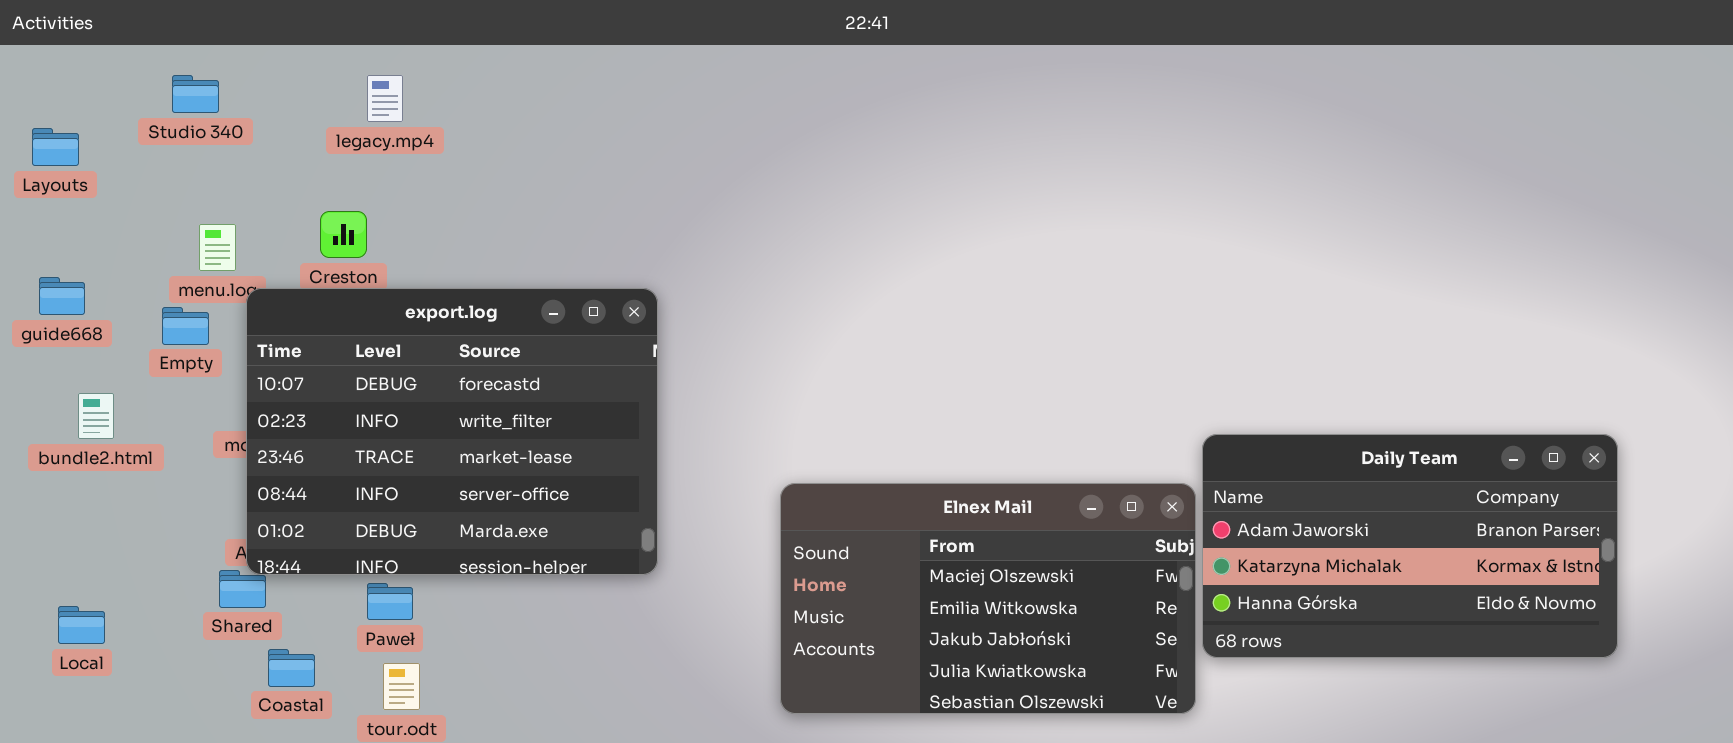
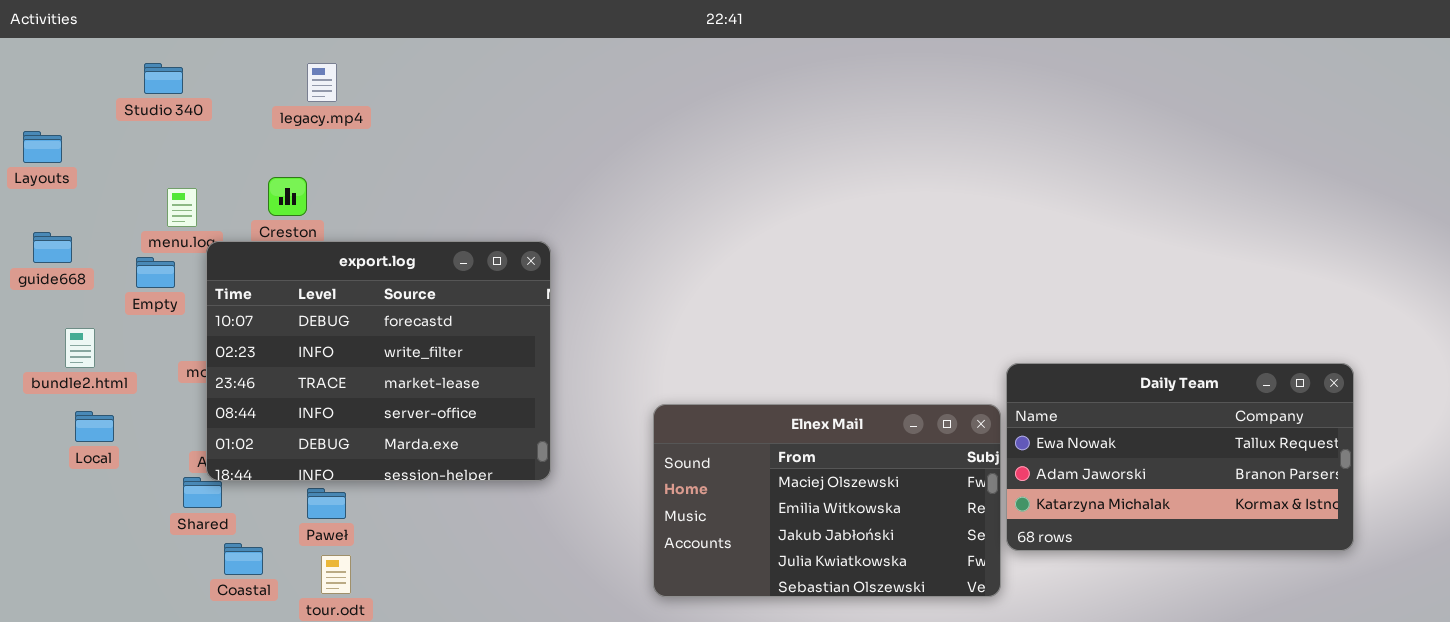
Layouts: [32,128,79,166] -> [23,131,62,163], moved
Daily Team: [1202,434,1618,658] -> [1006,363,1354,551], scrolled up 1 row
Local: [58,606,105,644] -> [75,411,114,442], moved

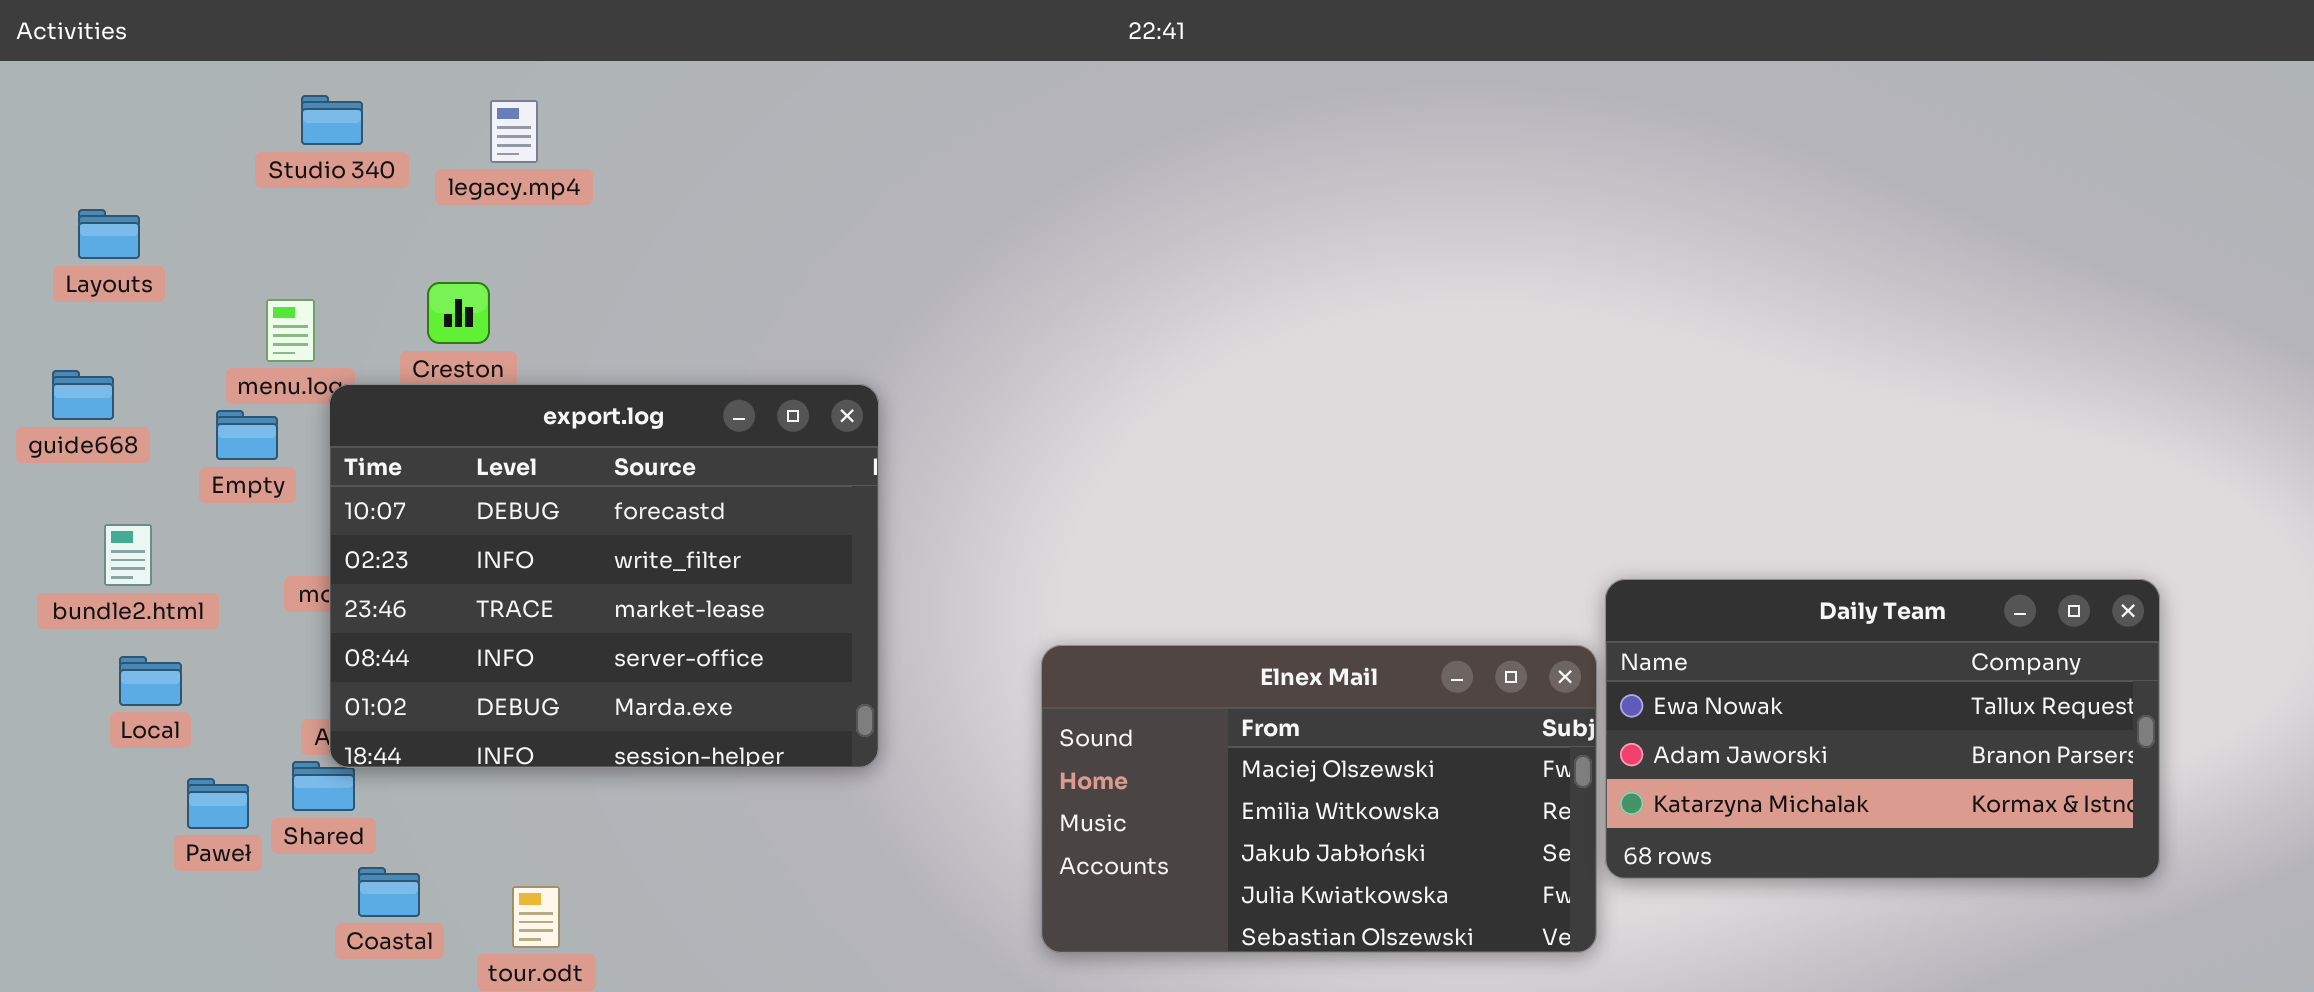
Studio 340: [144,63,183,94] -> [301,95,363,145], moved
Layouts: [23,131,62,163] -> [78,209,140,259], moved
Paweł: [307,488,346,519] -> [187,778,249,829], moved

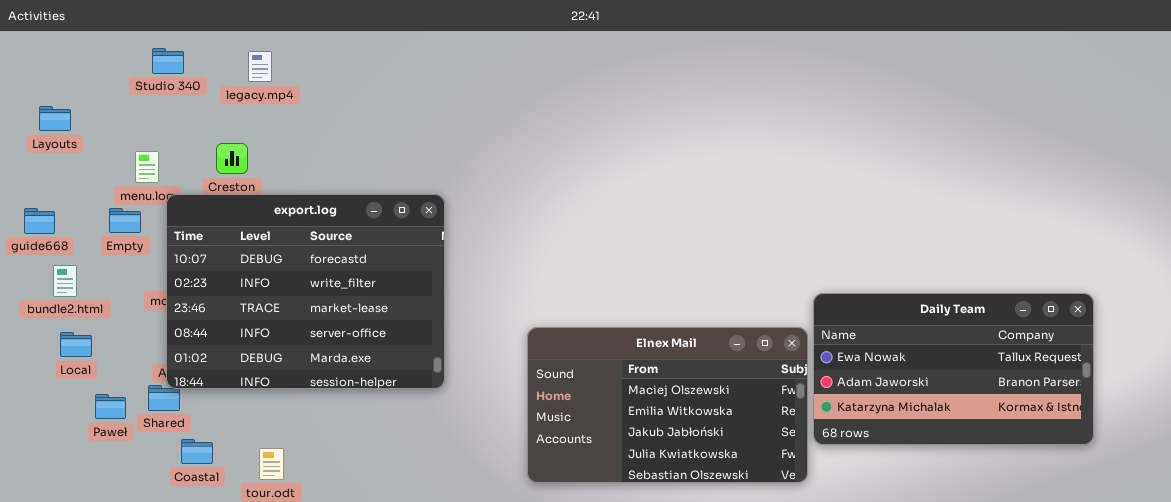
guide668: [52,370,114,420] -> [24,208,55,234], moved

